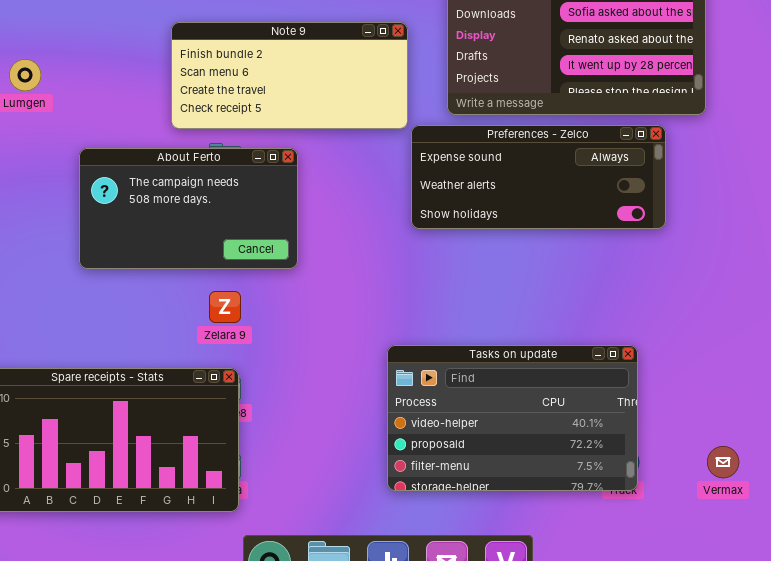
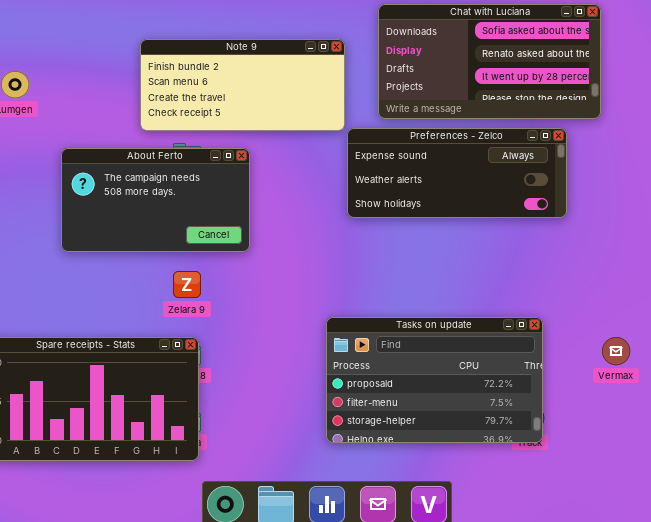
Tasks on update: [387,345,638,491] -> [326,317,543,443], scrolled down 1 row
Vermax: [707,446,739,478] -> [602,337,630,365], moved

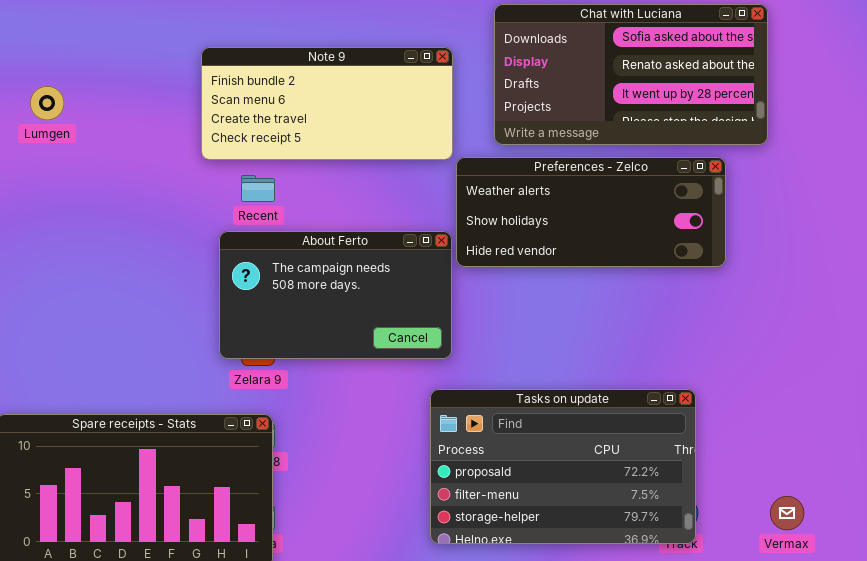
Preferences - Zelco: [347,128,567,218] -> [456,157,726,267], scrolled down 1 row
About Ferto: [61,148,250,252] -> [219,231,452,359], moved
Vermax: [602,337,630,365] -> [770,496,804,530], moved

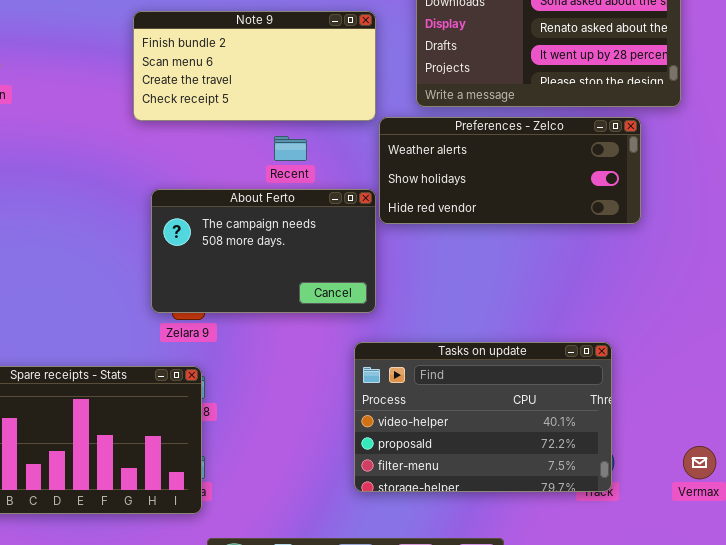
Recent: [241,175,275,202] -> [274,136,307,161], moved
Tasks on update: [430,389,696,544] -> [354,342,612,492], scrolled up 1 row

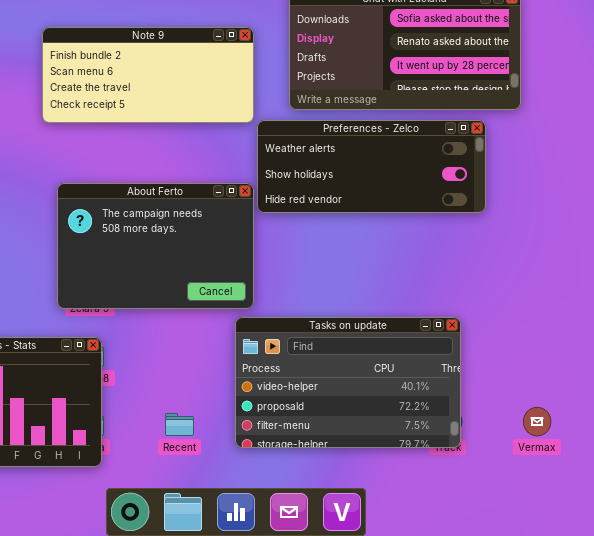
Recent: [274,136,307,161] -> [165,413,194,436], moved
About Ferto: [151,189,376,313] -> [57,183,254,309], resized

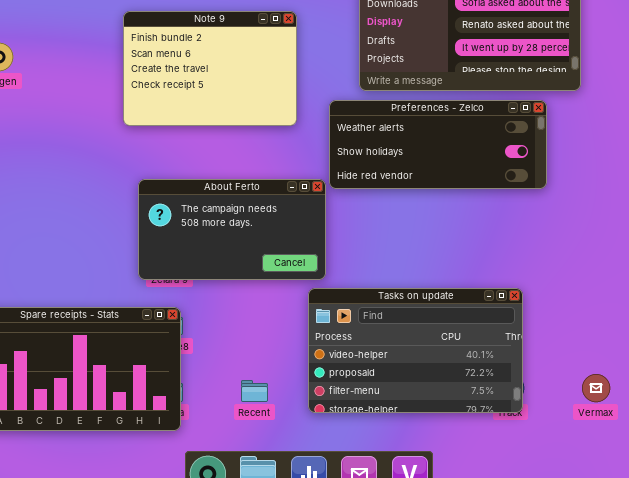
Note 9: [42,27,254,123] -> [123,11,297,126], resized
About Ferto: [57,183,254,309] -> [138,179,326,280], resized

